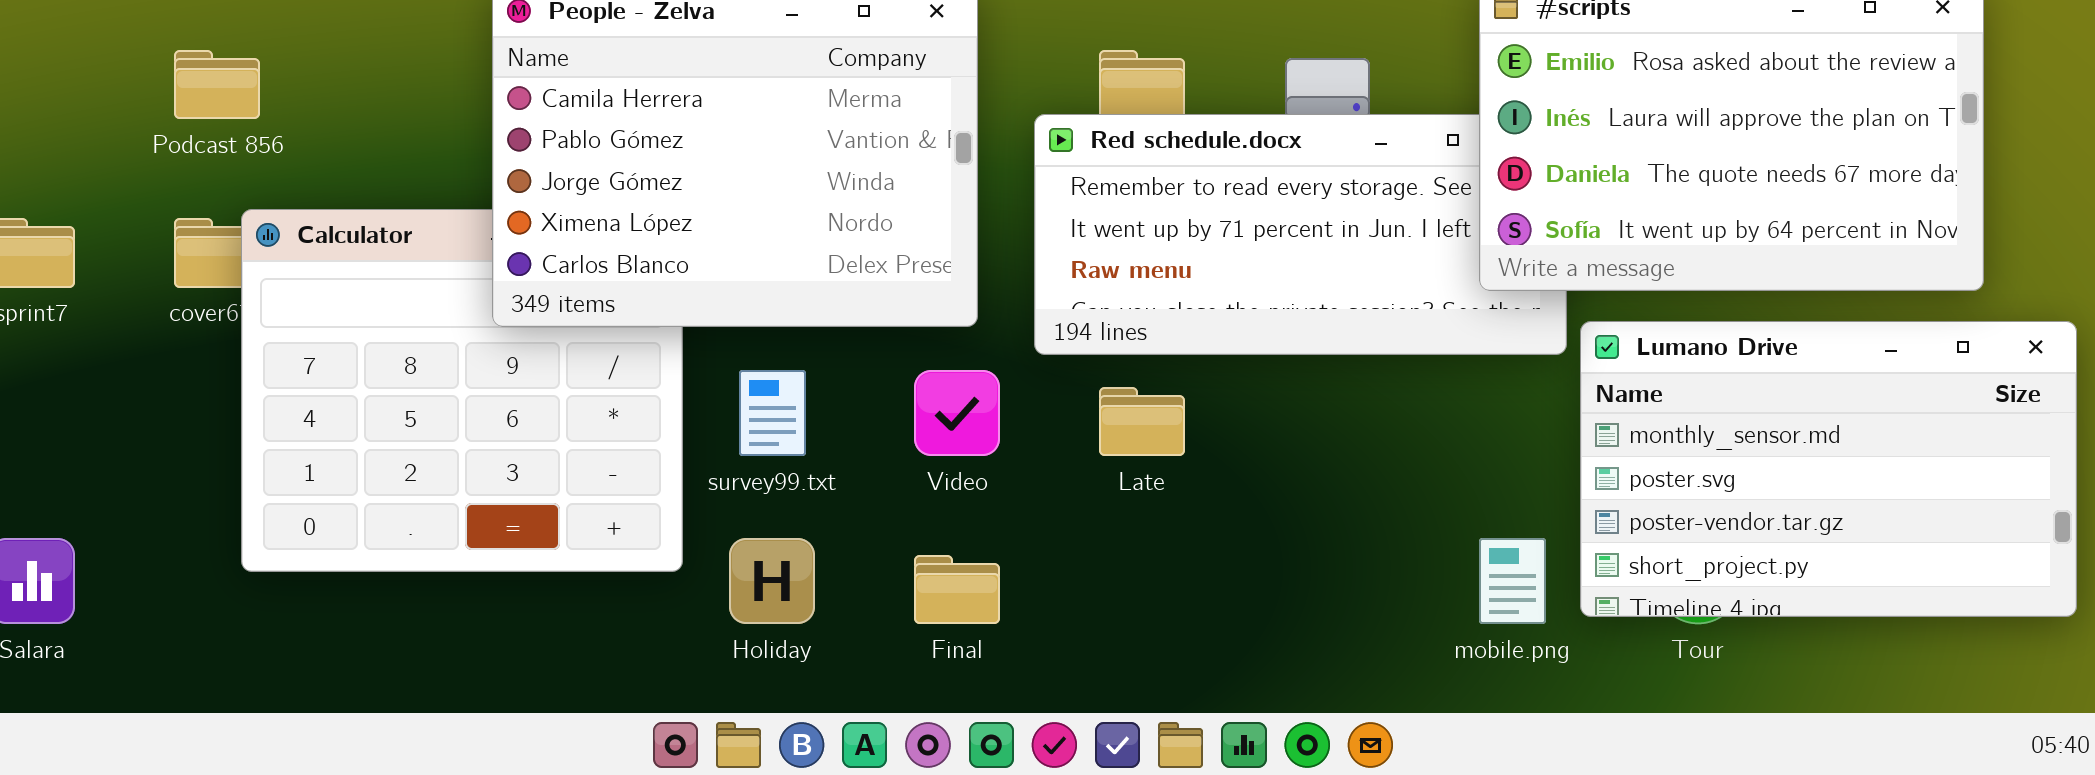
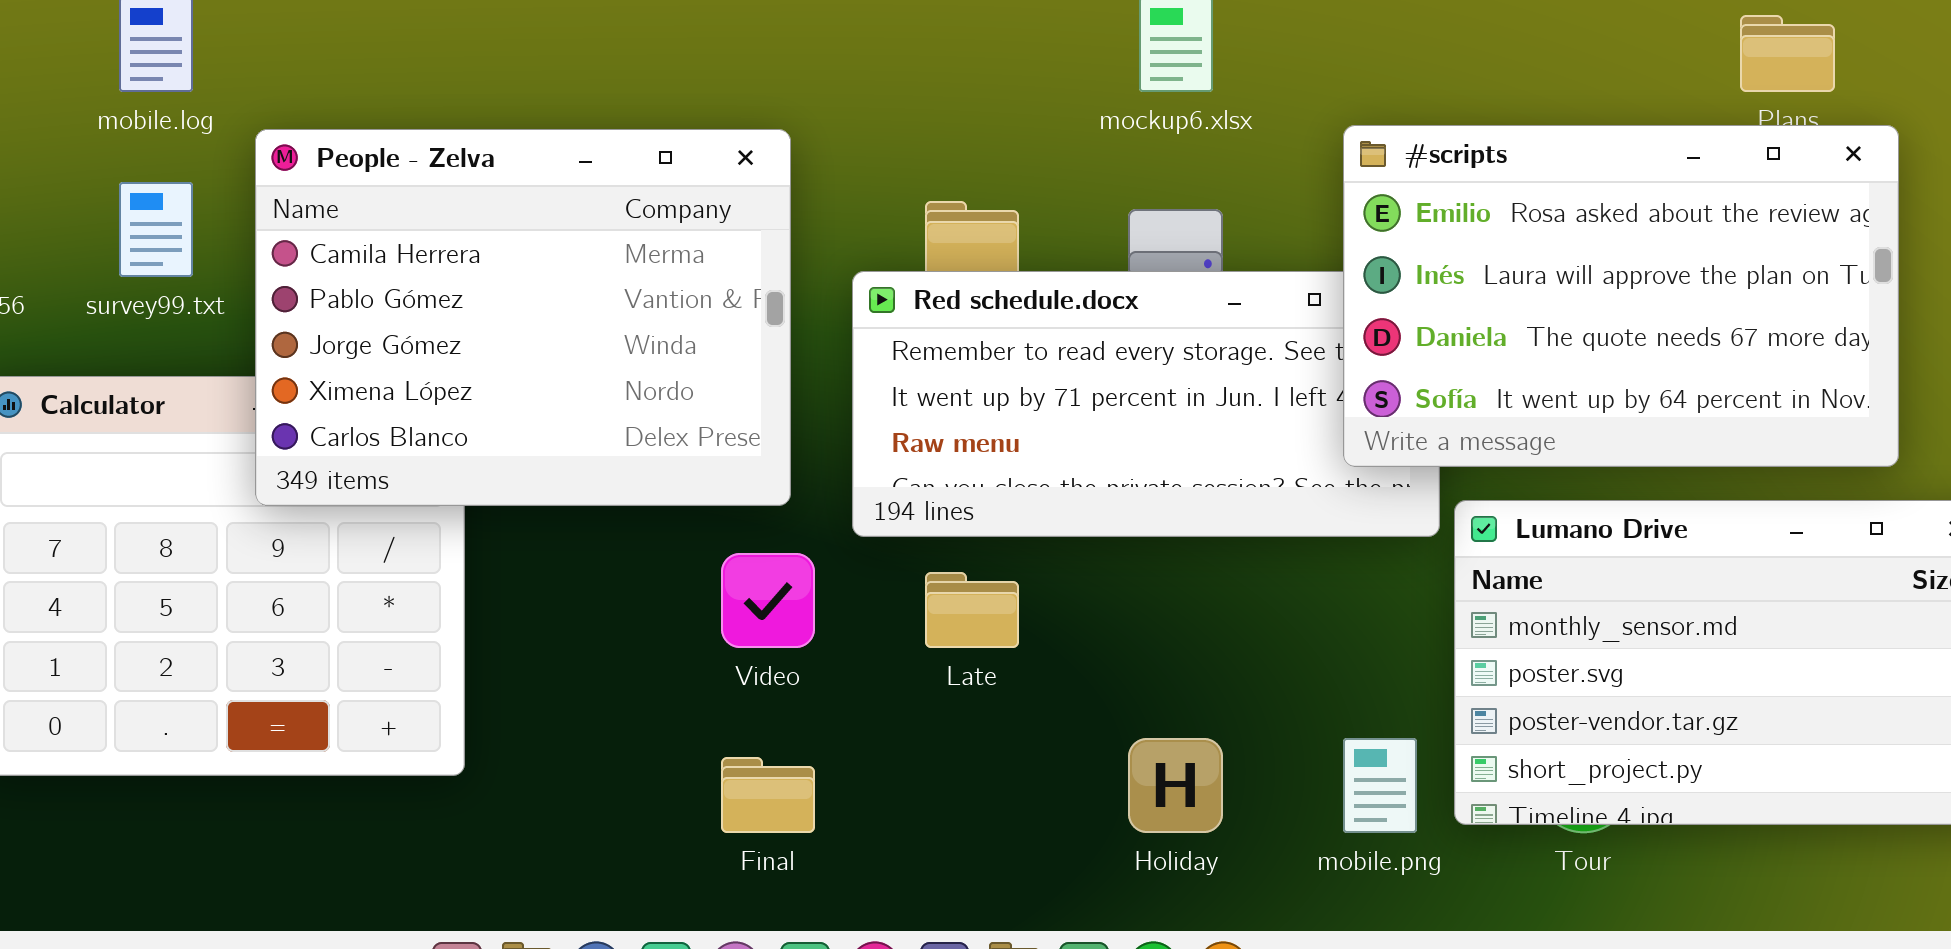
survey99.txt: [739,370,806,456] -> [119,182,193,277], moved
Holiday: [729,538,815,624] -> [1128,738,1223,833], moved

